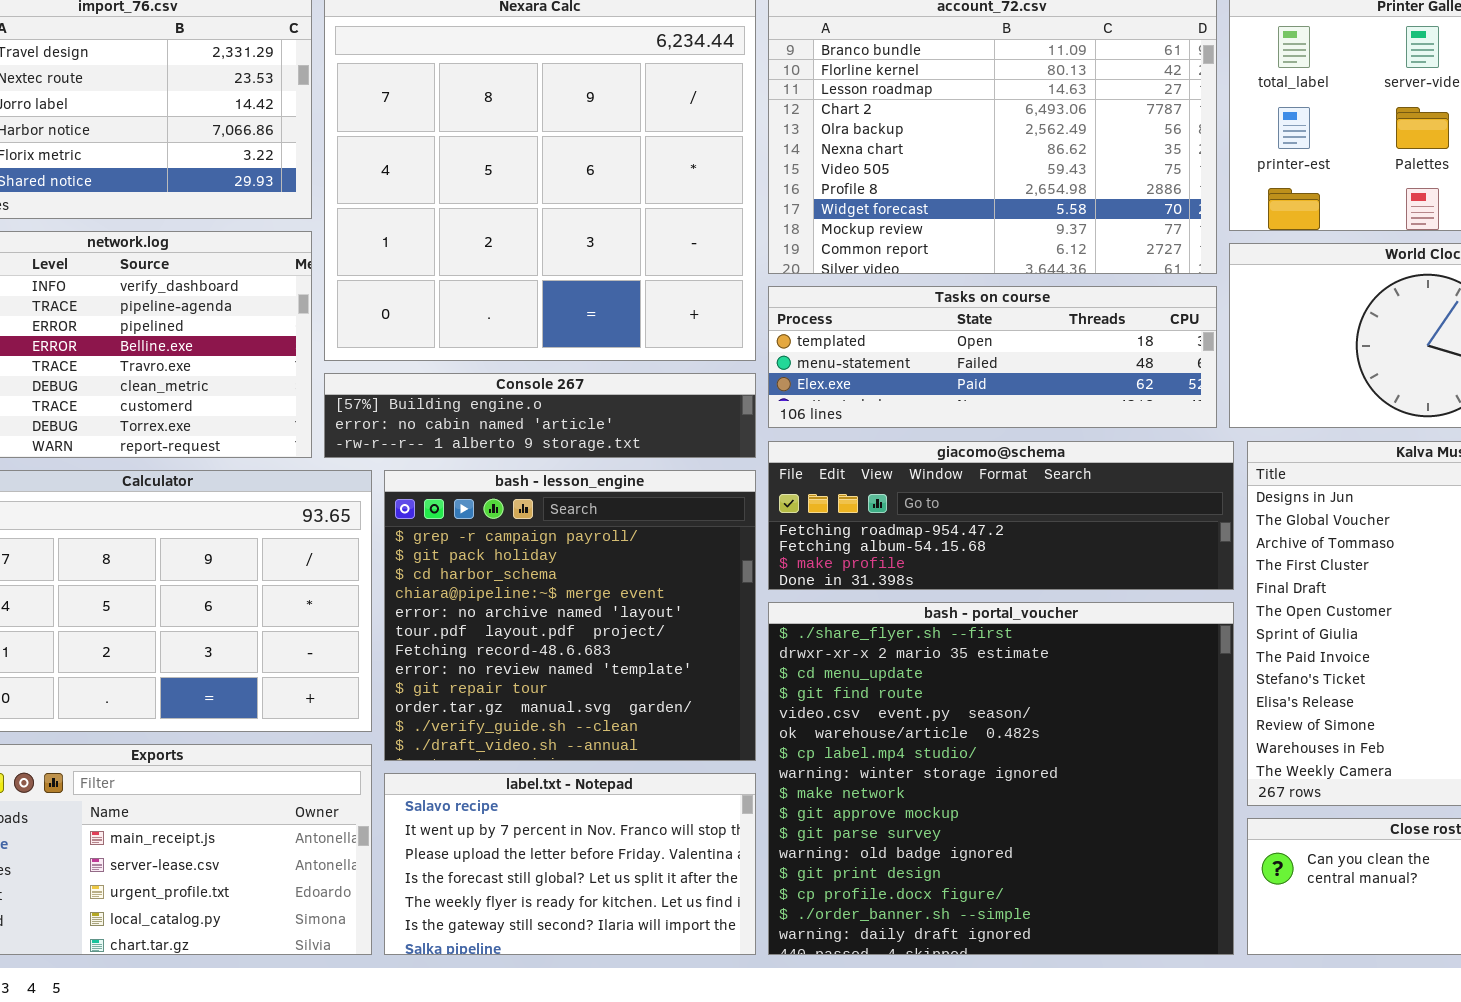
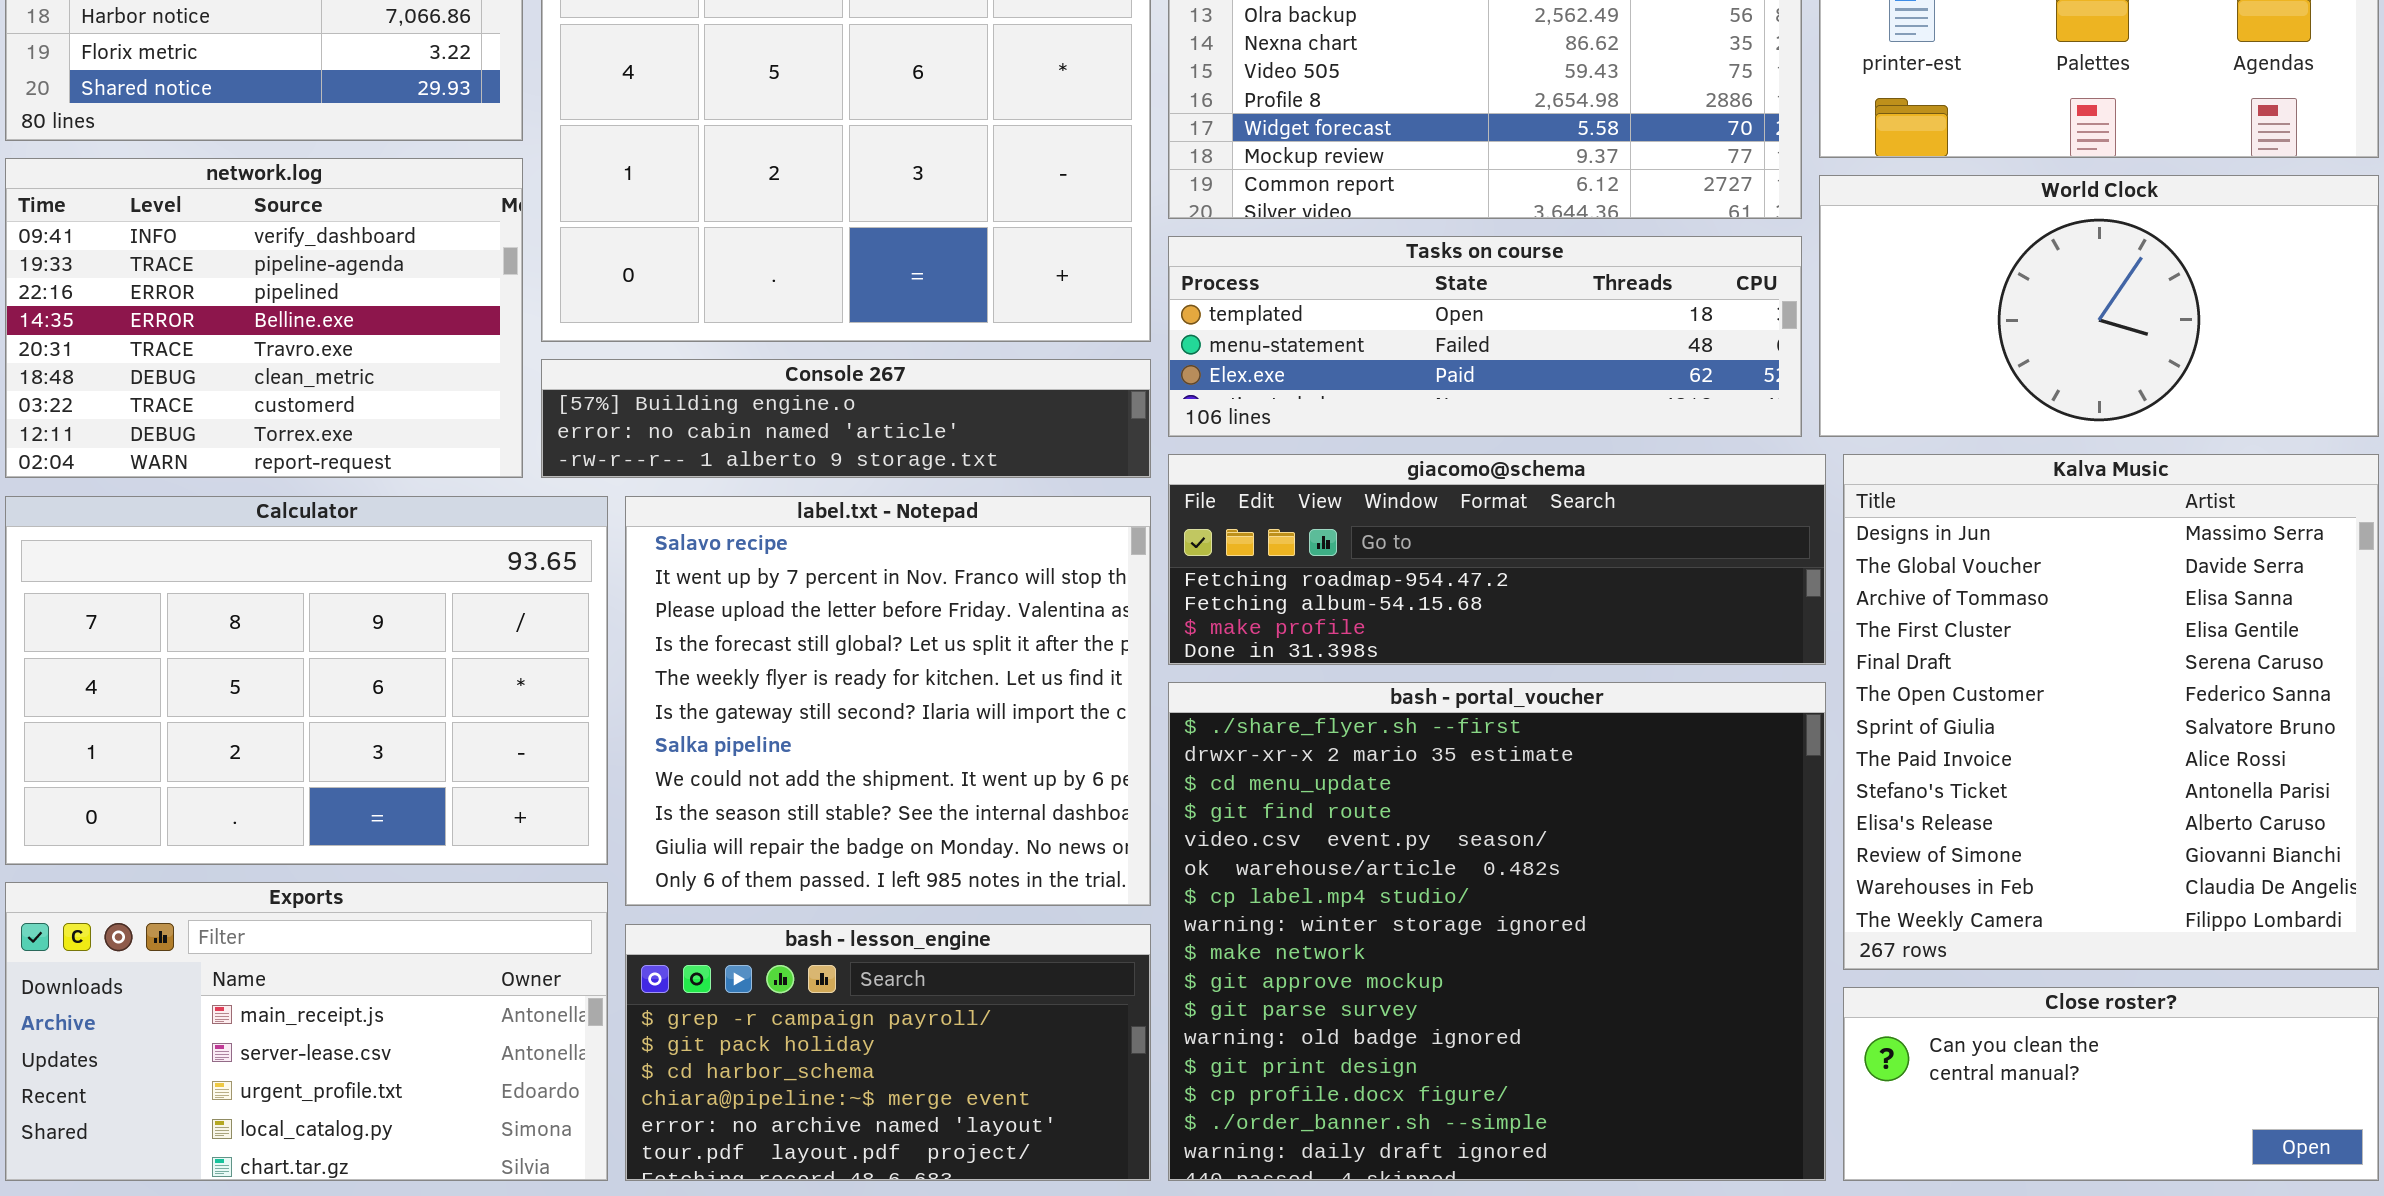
bash - lesson_engine: [384,470,756,761] -> [625,924,1151,1181], moved, resized
label.txt - Notepad: [384,773,756,955] -> [625,496,1151,906], moved, resized

